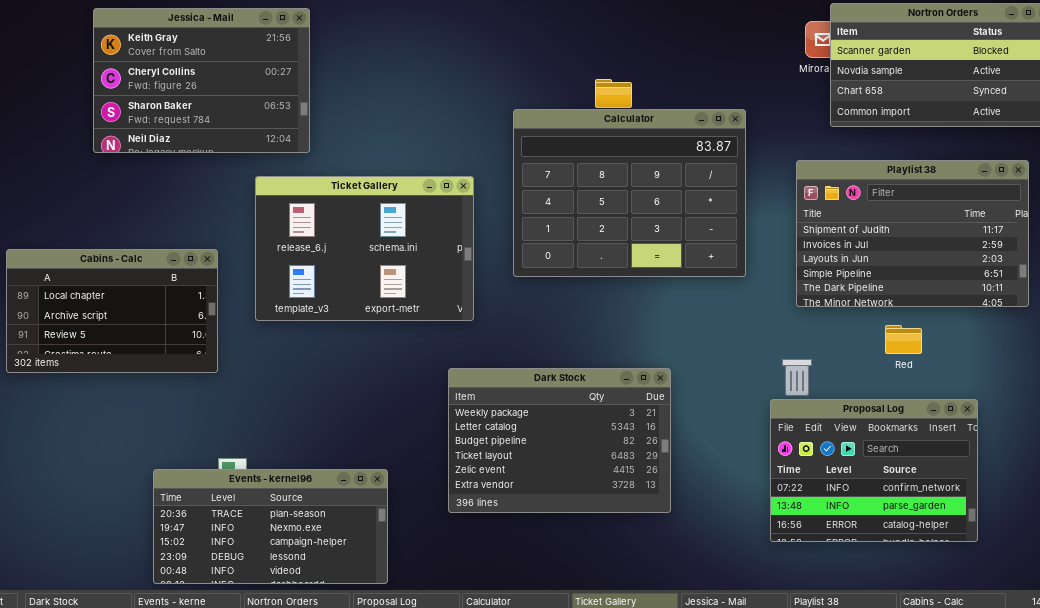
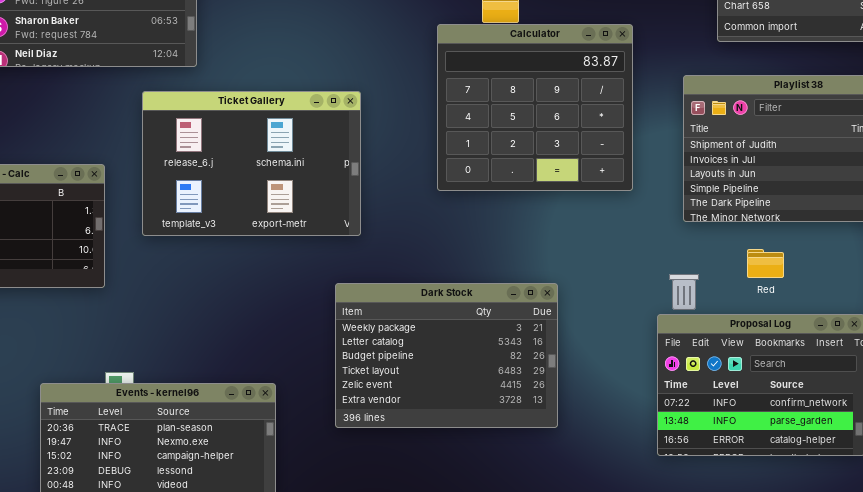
Calculator: [513,109,746,277] -> [437,24,633,191], resized
Red: [885,325,922,354] -> [747,249,784,278], moved

